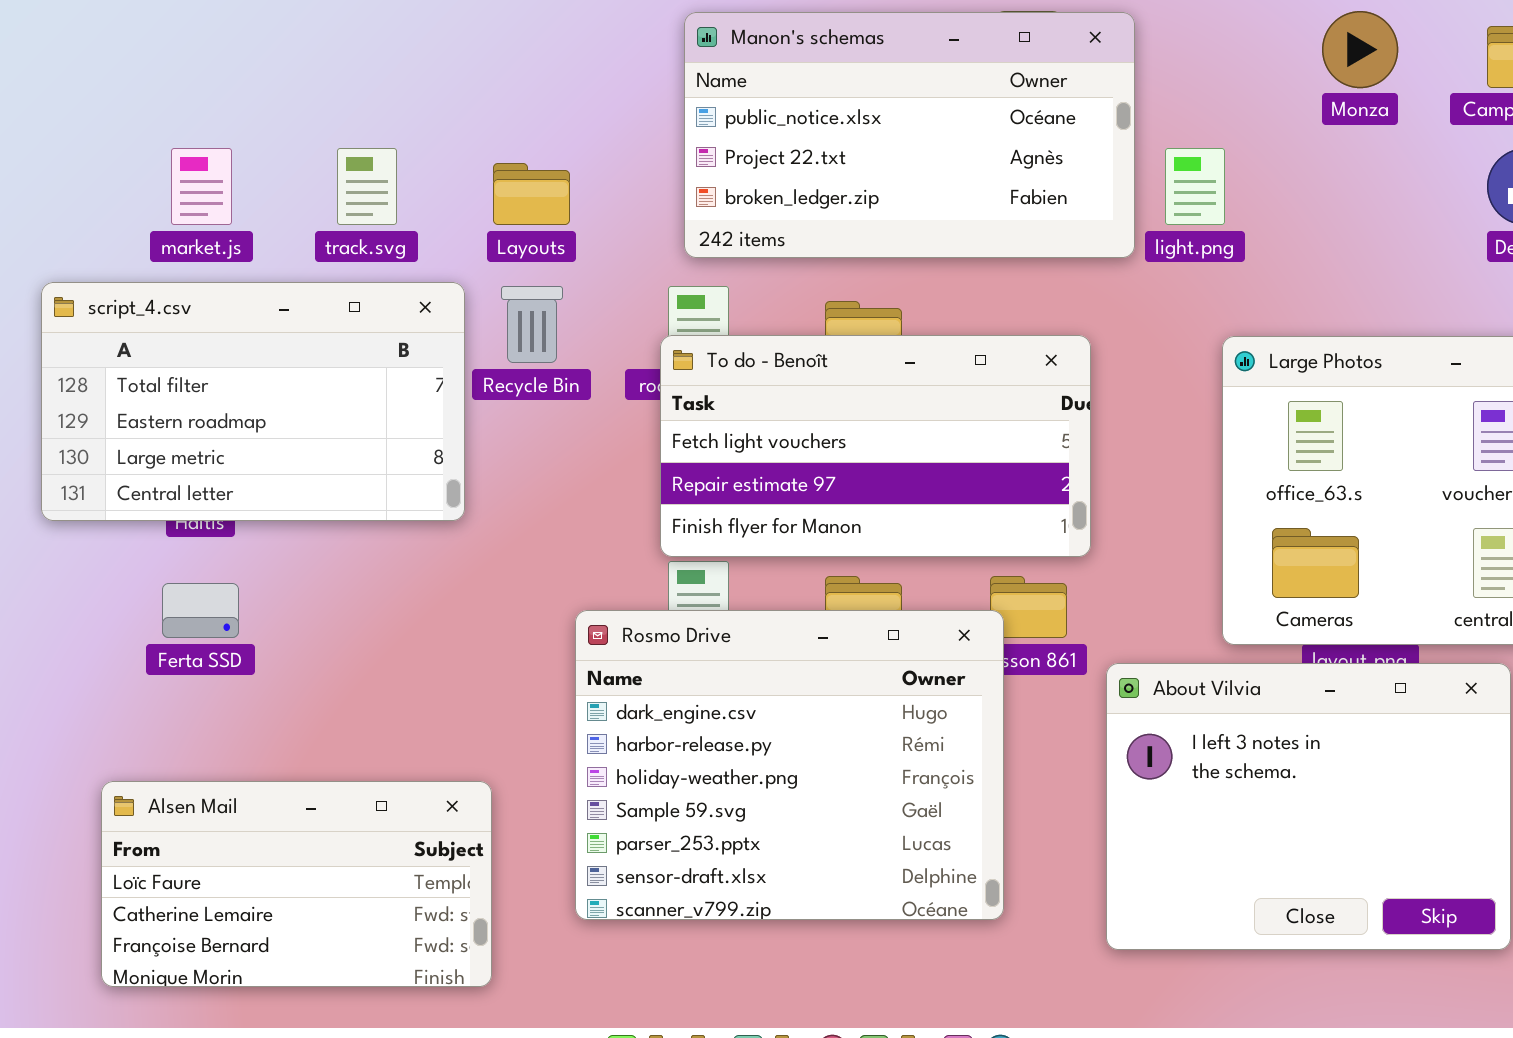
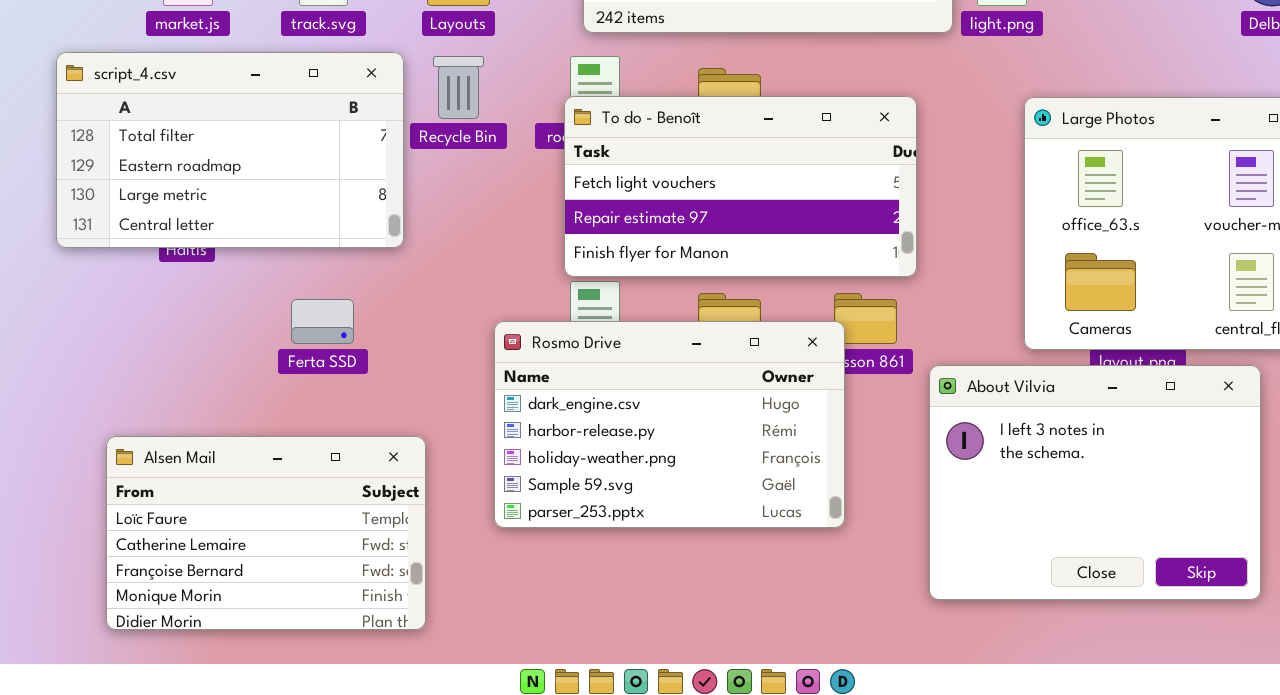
Ferta SSD: [162,583,239,638] -> [291,299,354,344], moved
Rosmo Drive: [575,610,1004,920] -> [494,321,845,528], resized
Alsen Mail: [101,781,492,987] -> [106,436,426,630], resized

